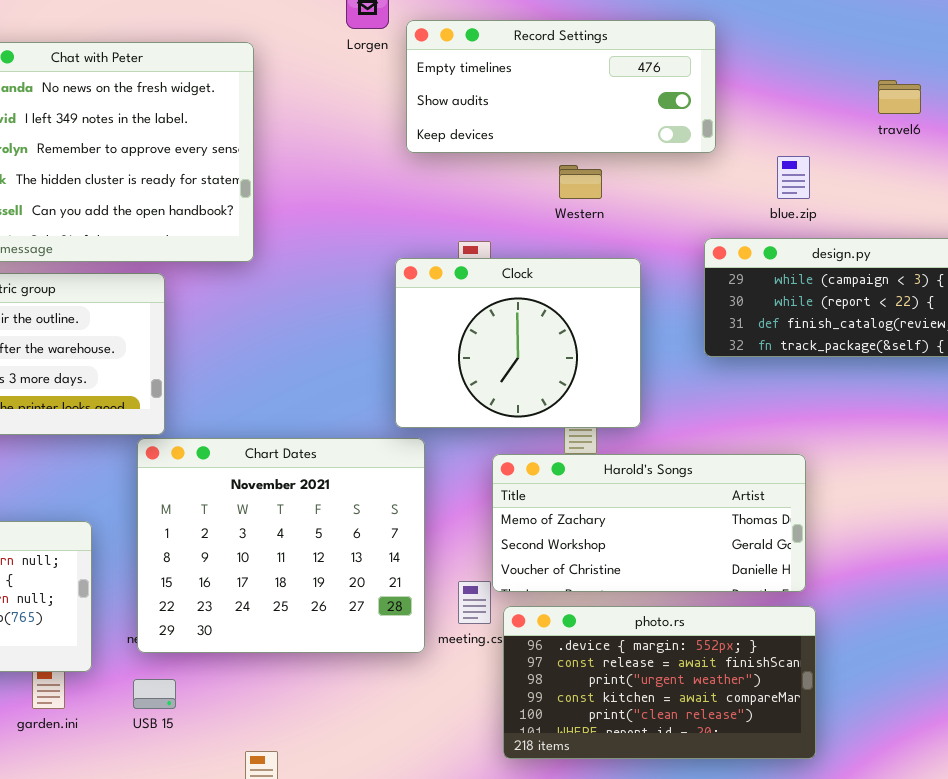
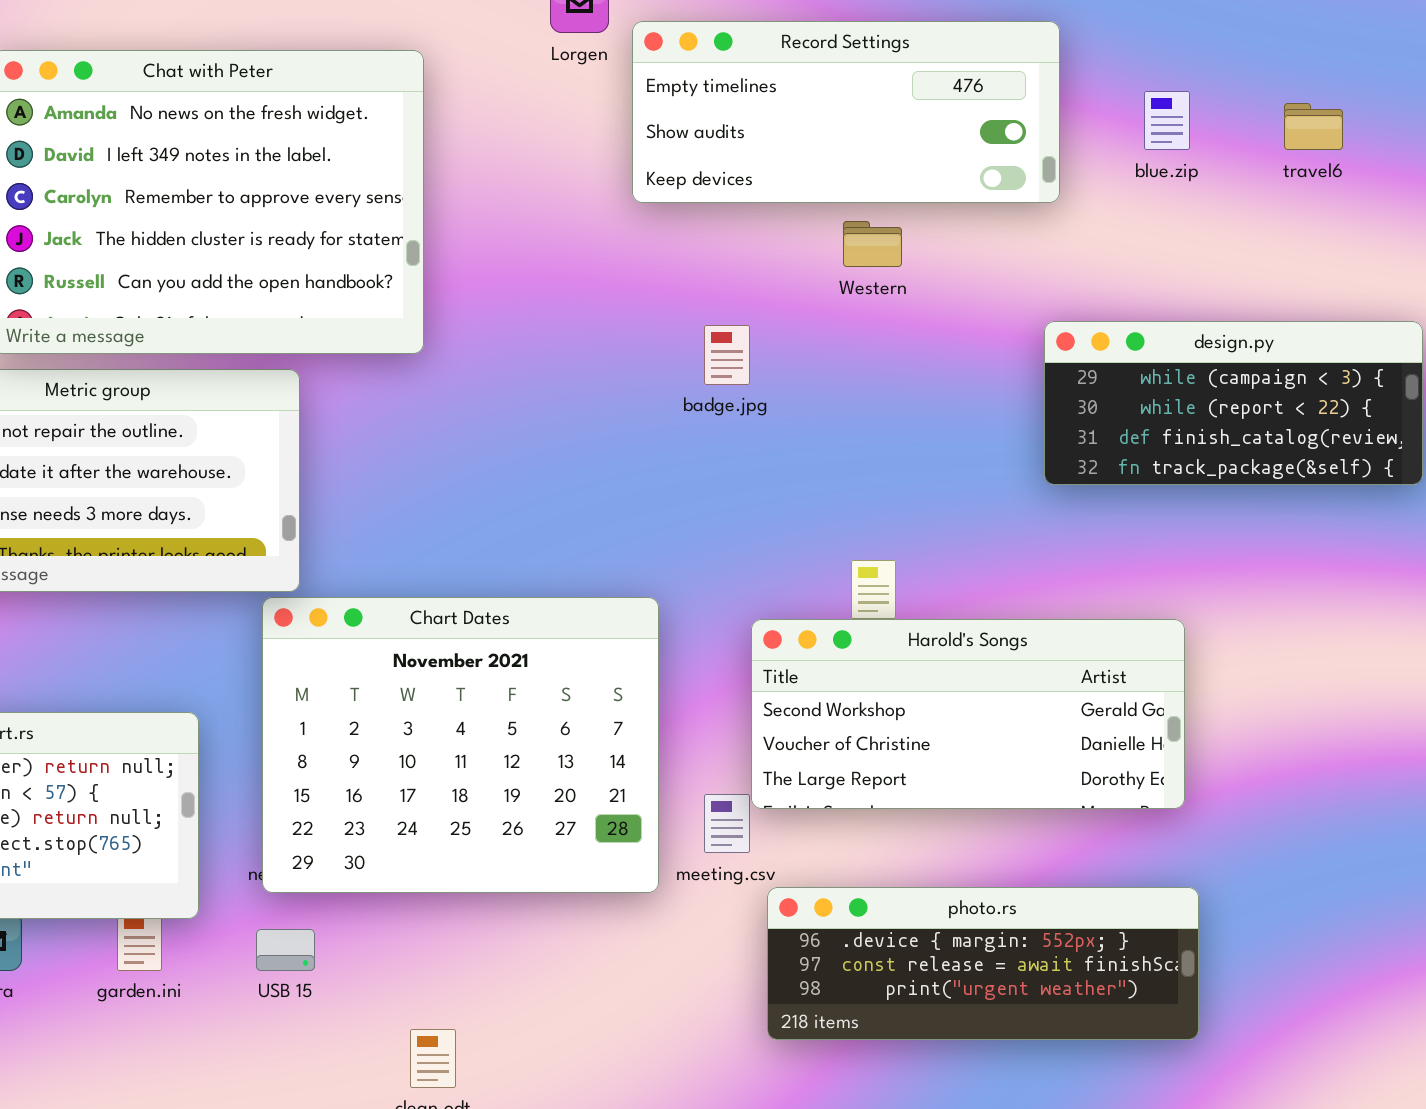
blue.zip: [777,156,810,199] -> [1144,91,1190,150], moved
Clock: [395,258,641,428] -> none, closed
Harold's Songs: [492,454,806,592] -> [751,619,1185,809], scrolled down 1 row
photo.rs: [503,606,816,759] -> [767,887,1199,1040], resized

